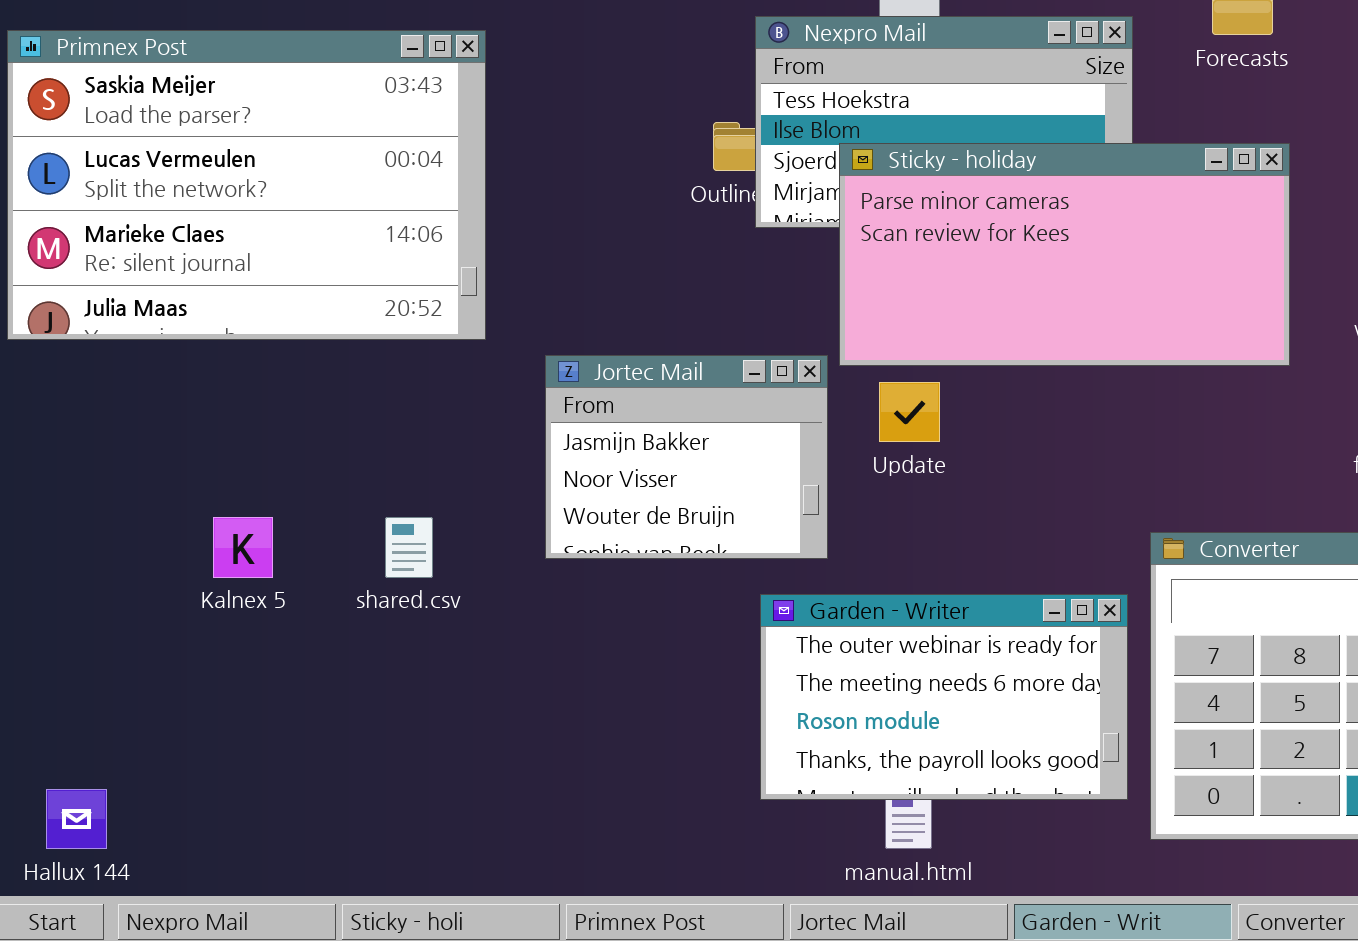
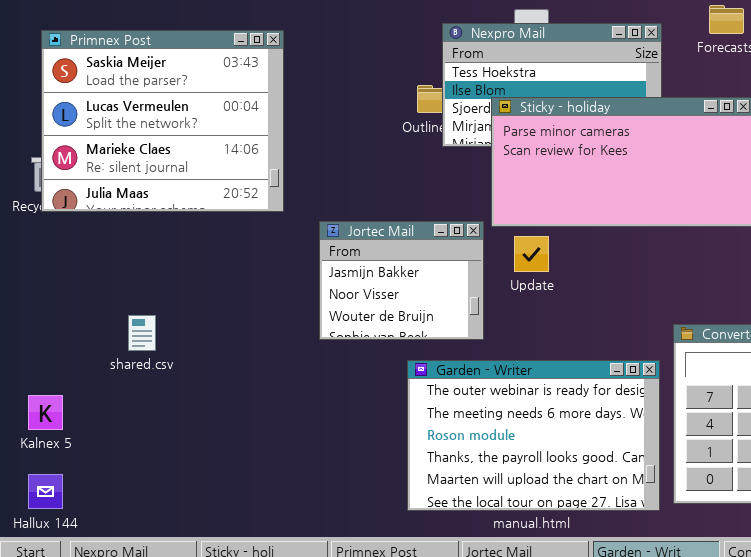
Primnex Post: [7,30,486,340] -> [41,30,284,212], resized
Kalnex 5: [213,517,273,578] -> [28,395,63,430], moved
shared.csv: [385,517,433,578] -> [128,315,156,351], moved
Garden - Writer: [760,594,1128,800] -> [407,360,660,511], resized

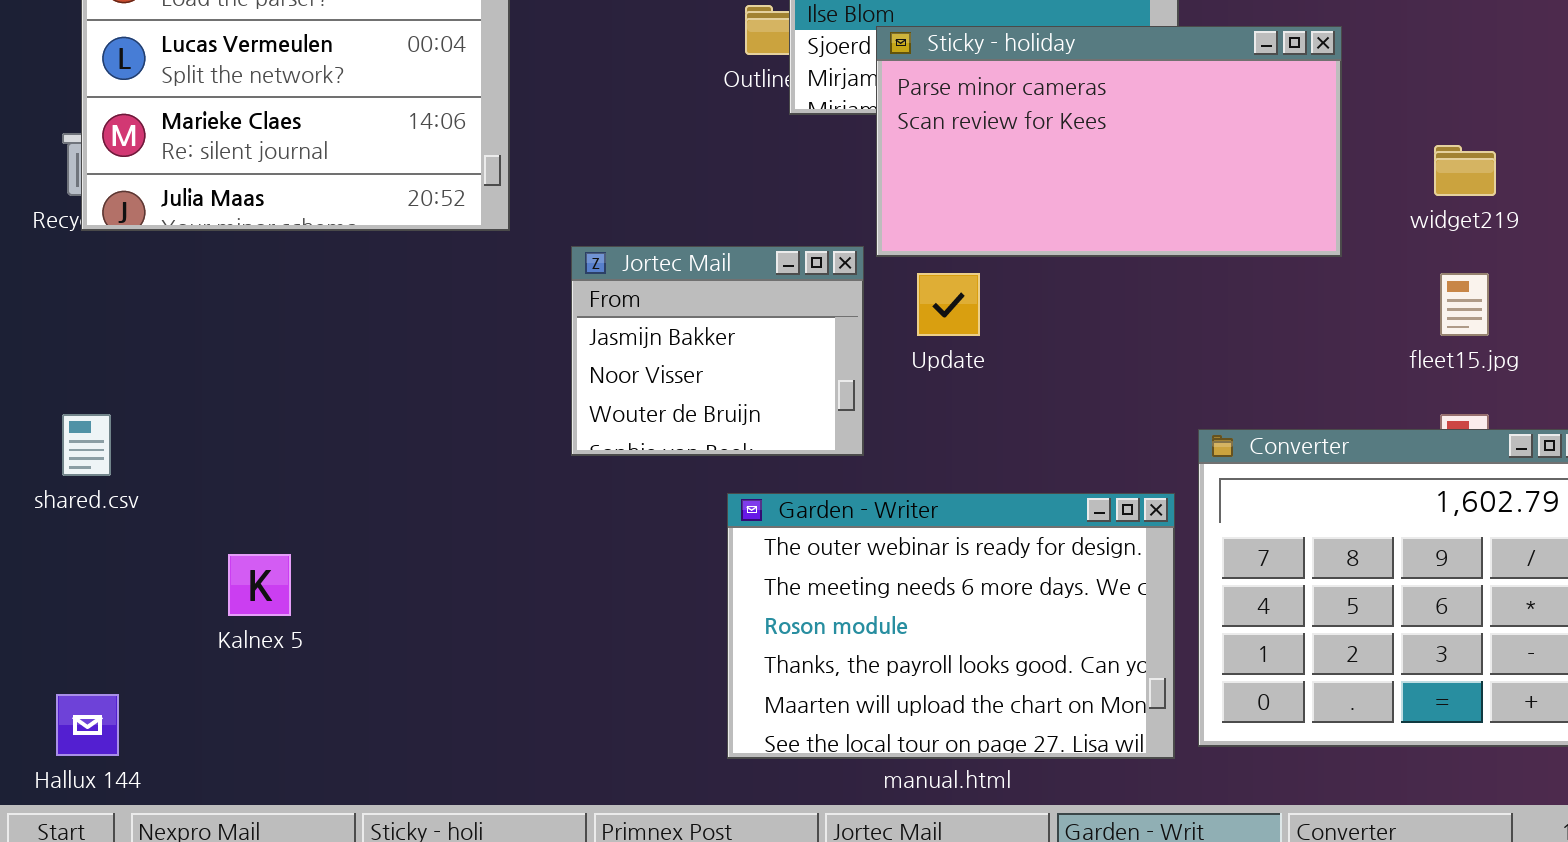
shared.csv: [128,315,156,351] -> [62,414,111,476], moved
Kalnex 5: [28,395,63,430] -> [228,554,291,616], moved

